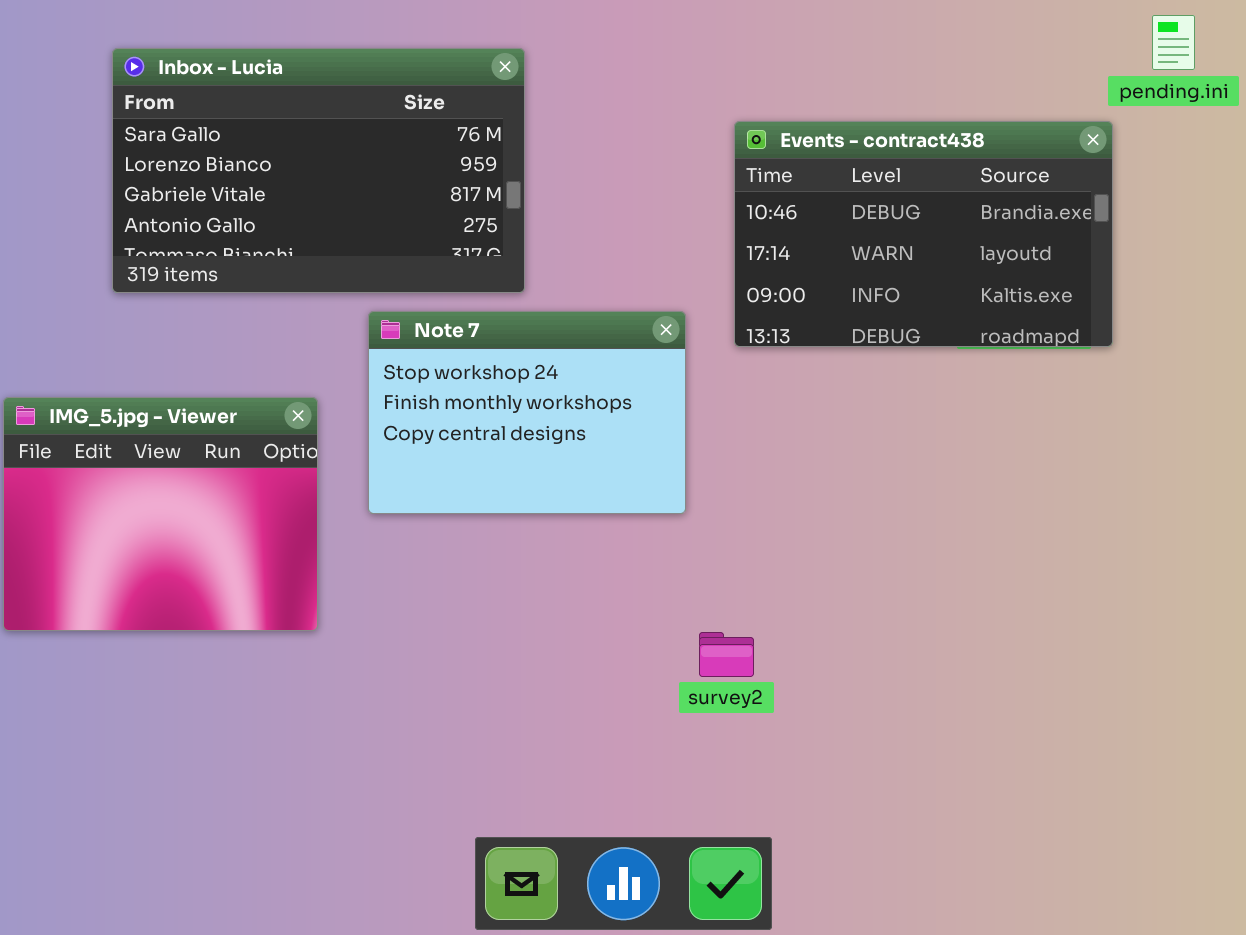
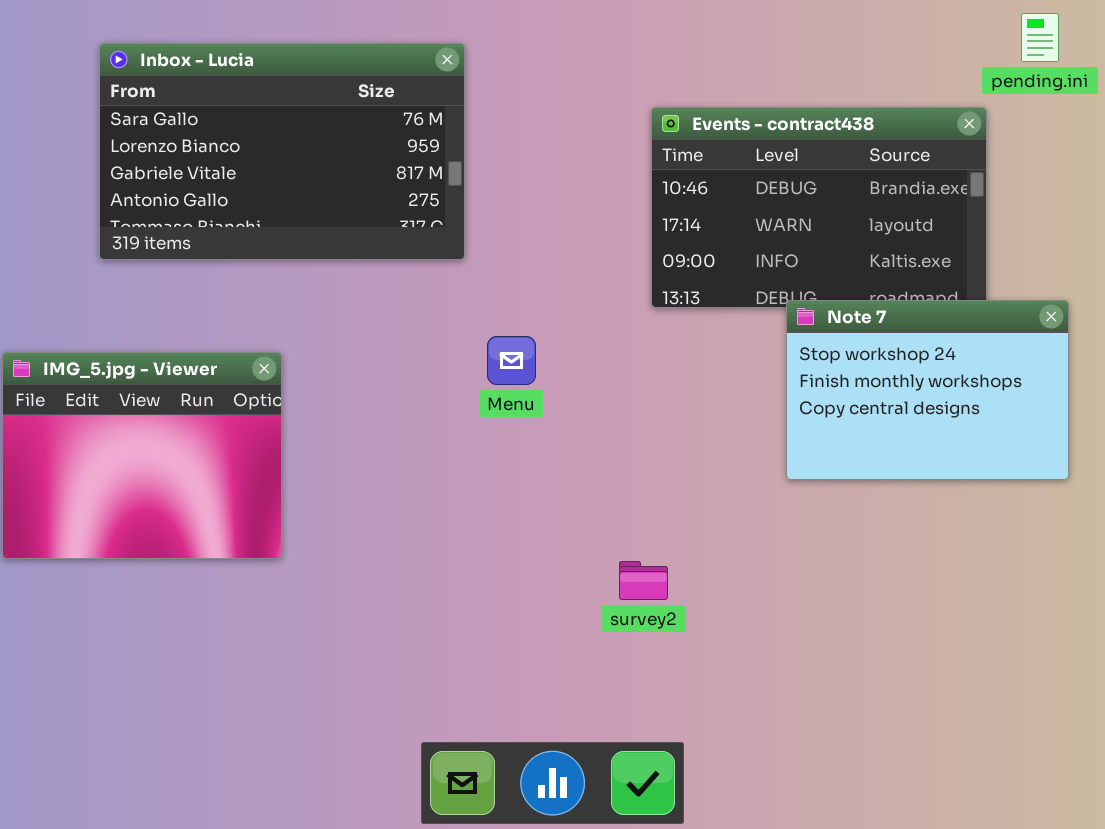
Note 7: [368,311,686,514] -> [786,300,1069,480], moved

